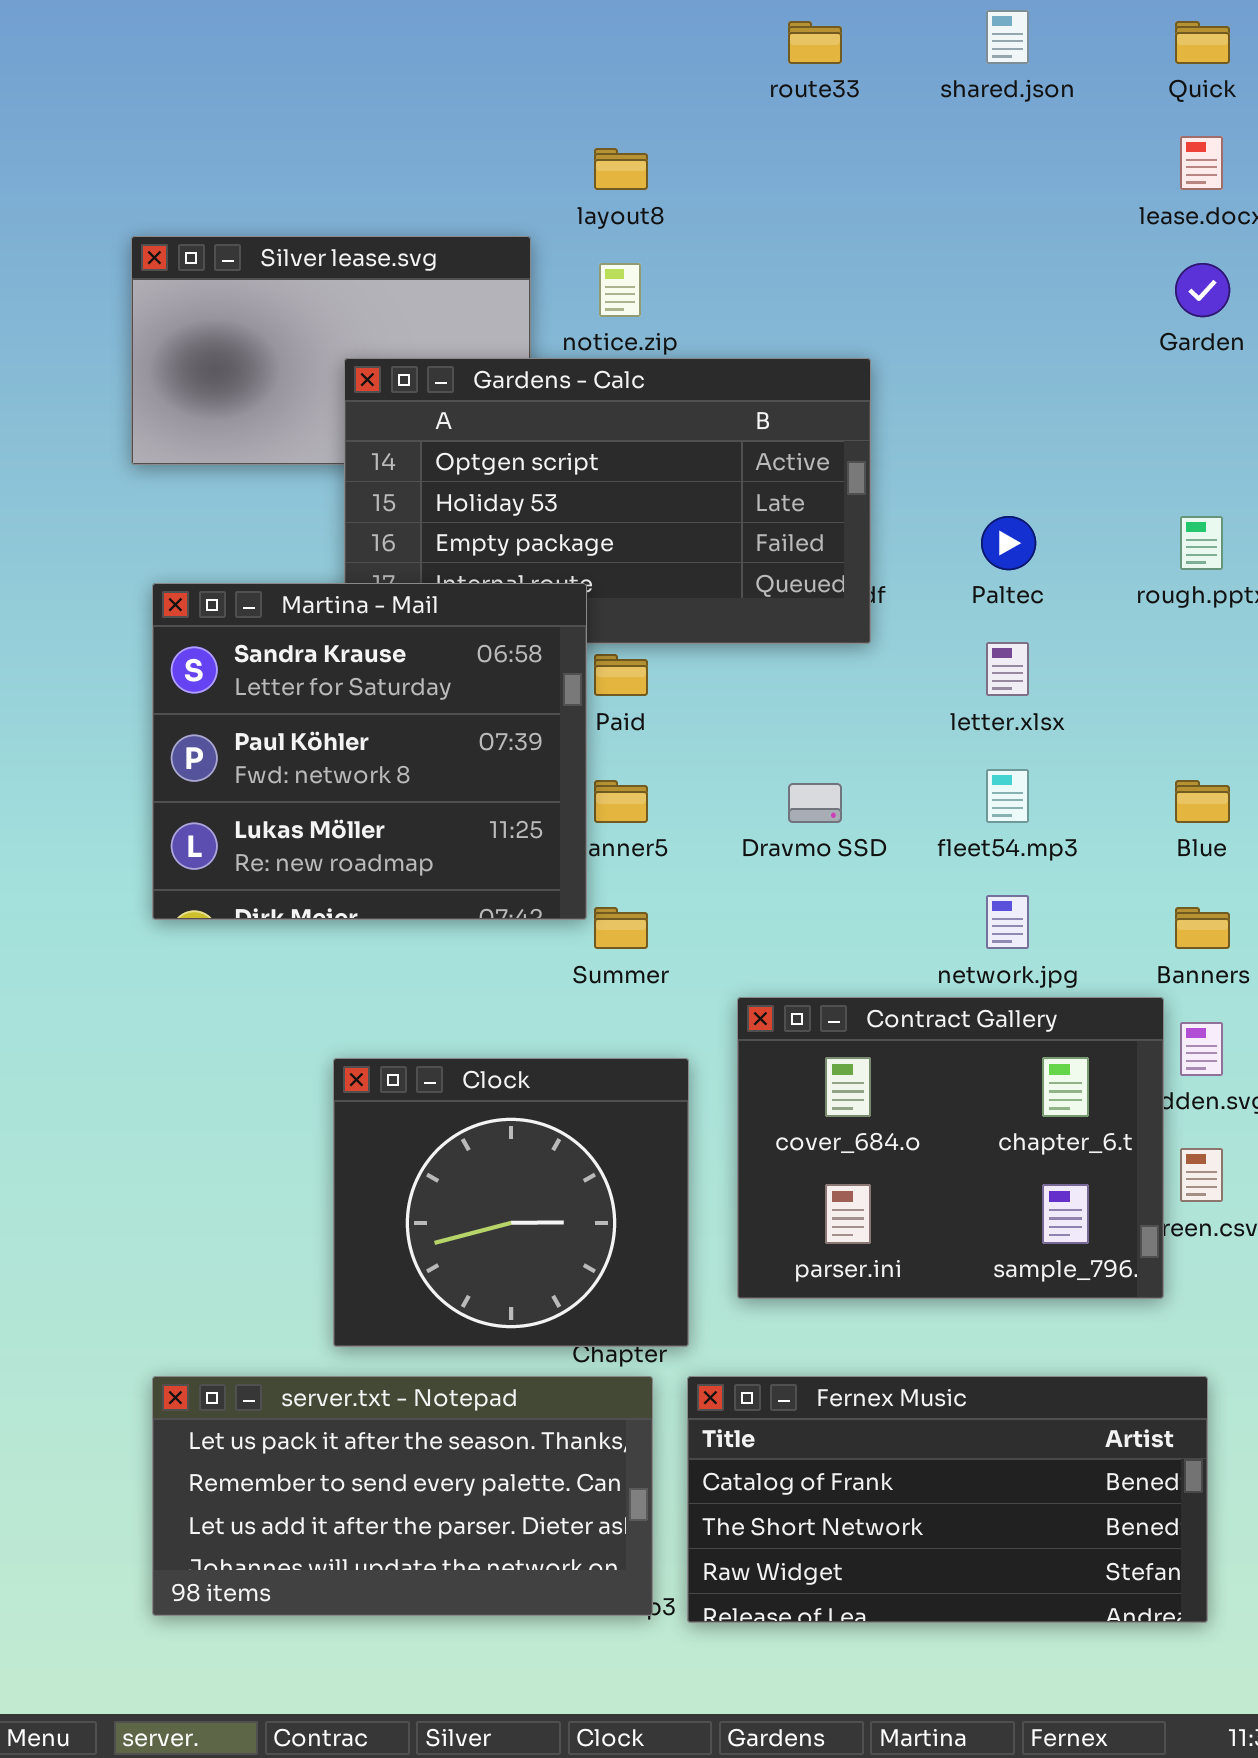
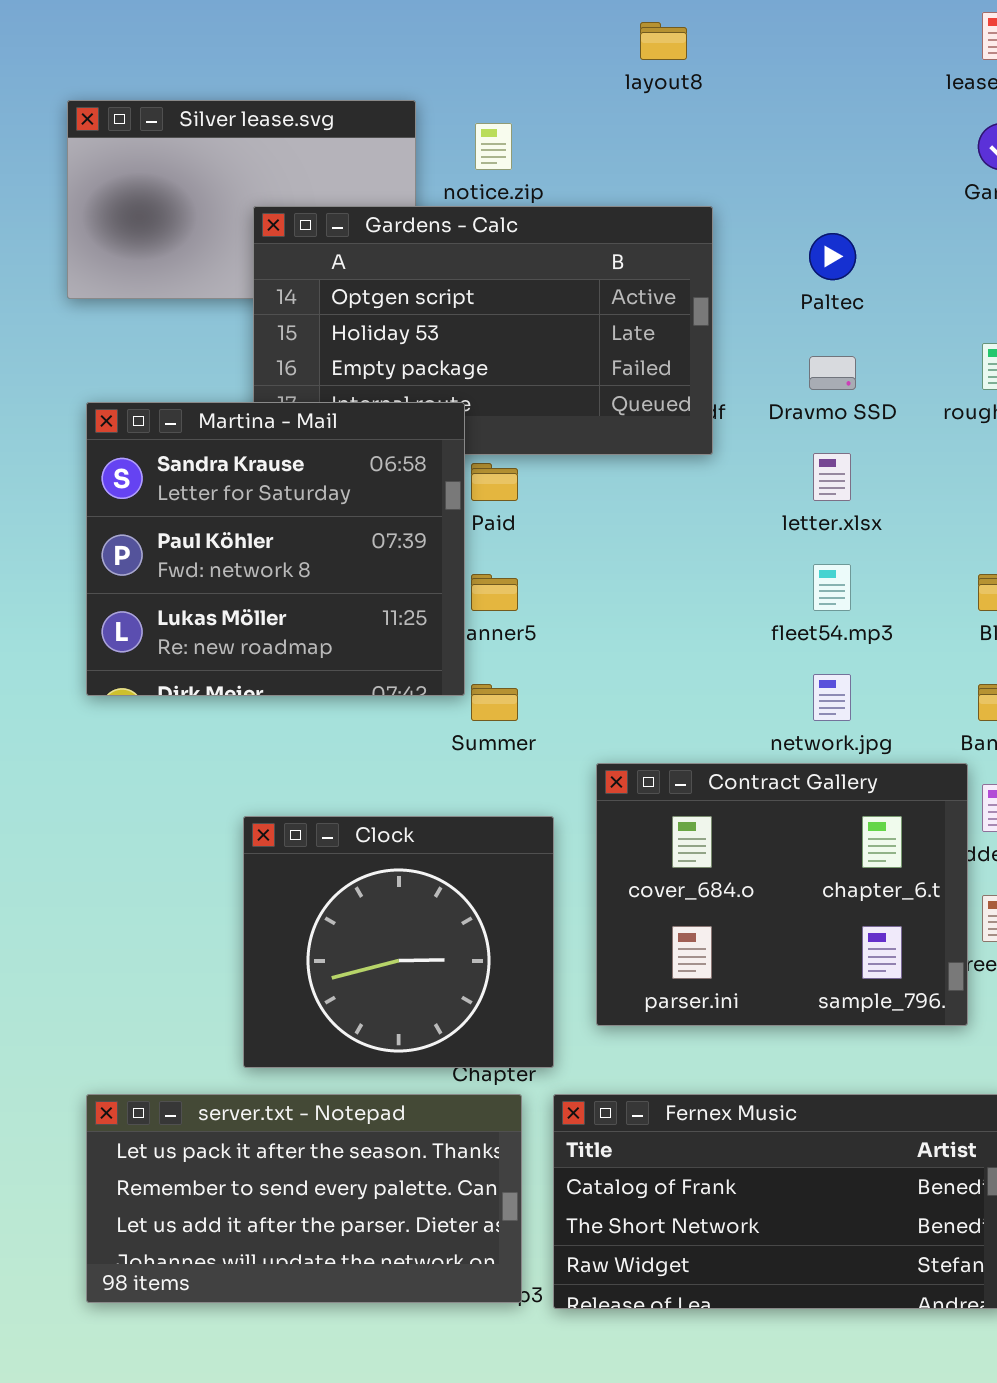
layout8: [594,148,648,190] -> [640,22,687,60], moved
Paltec: [981,516,1036,570] -> [809,233,856,280], moved
Dravmo SSD: [788,783,842,823] -> [809,356,856,390], moved

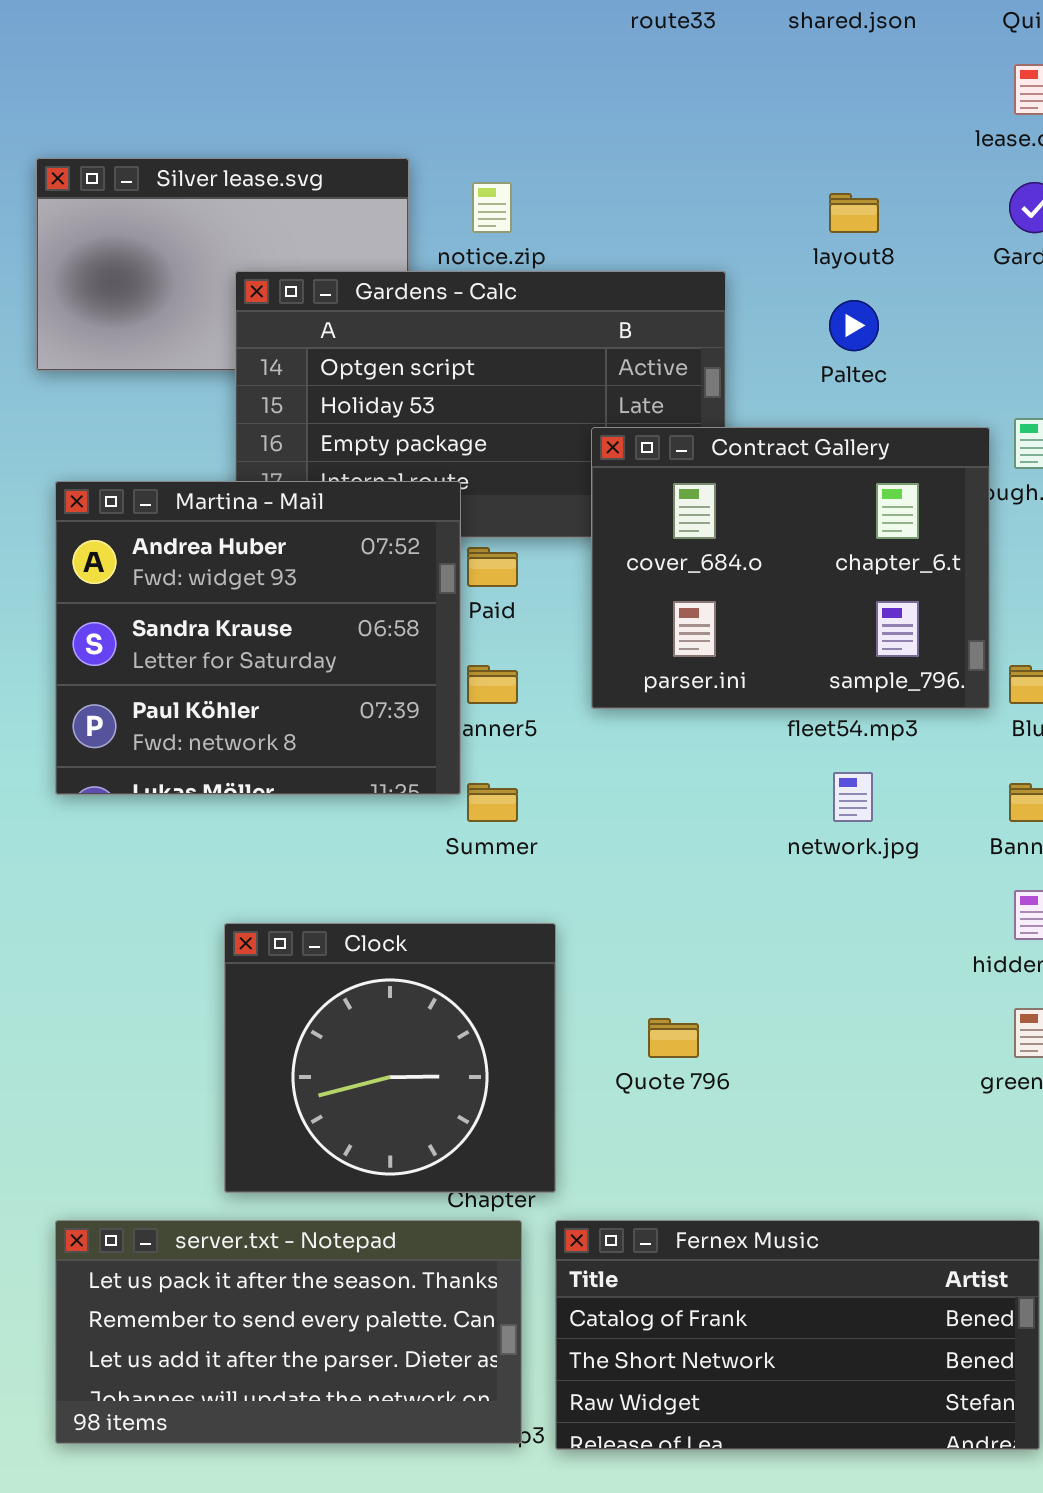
layout8: [640,22,687,60] -> [829,193,879,233], moved
Martina - Mail: [86,402,465,696] -> [55,481,461,795], scrolled up 1 row
Contract Gallery: [596,763,968,1026] -> [591,427,990,709], moved

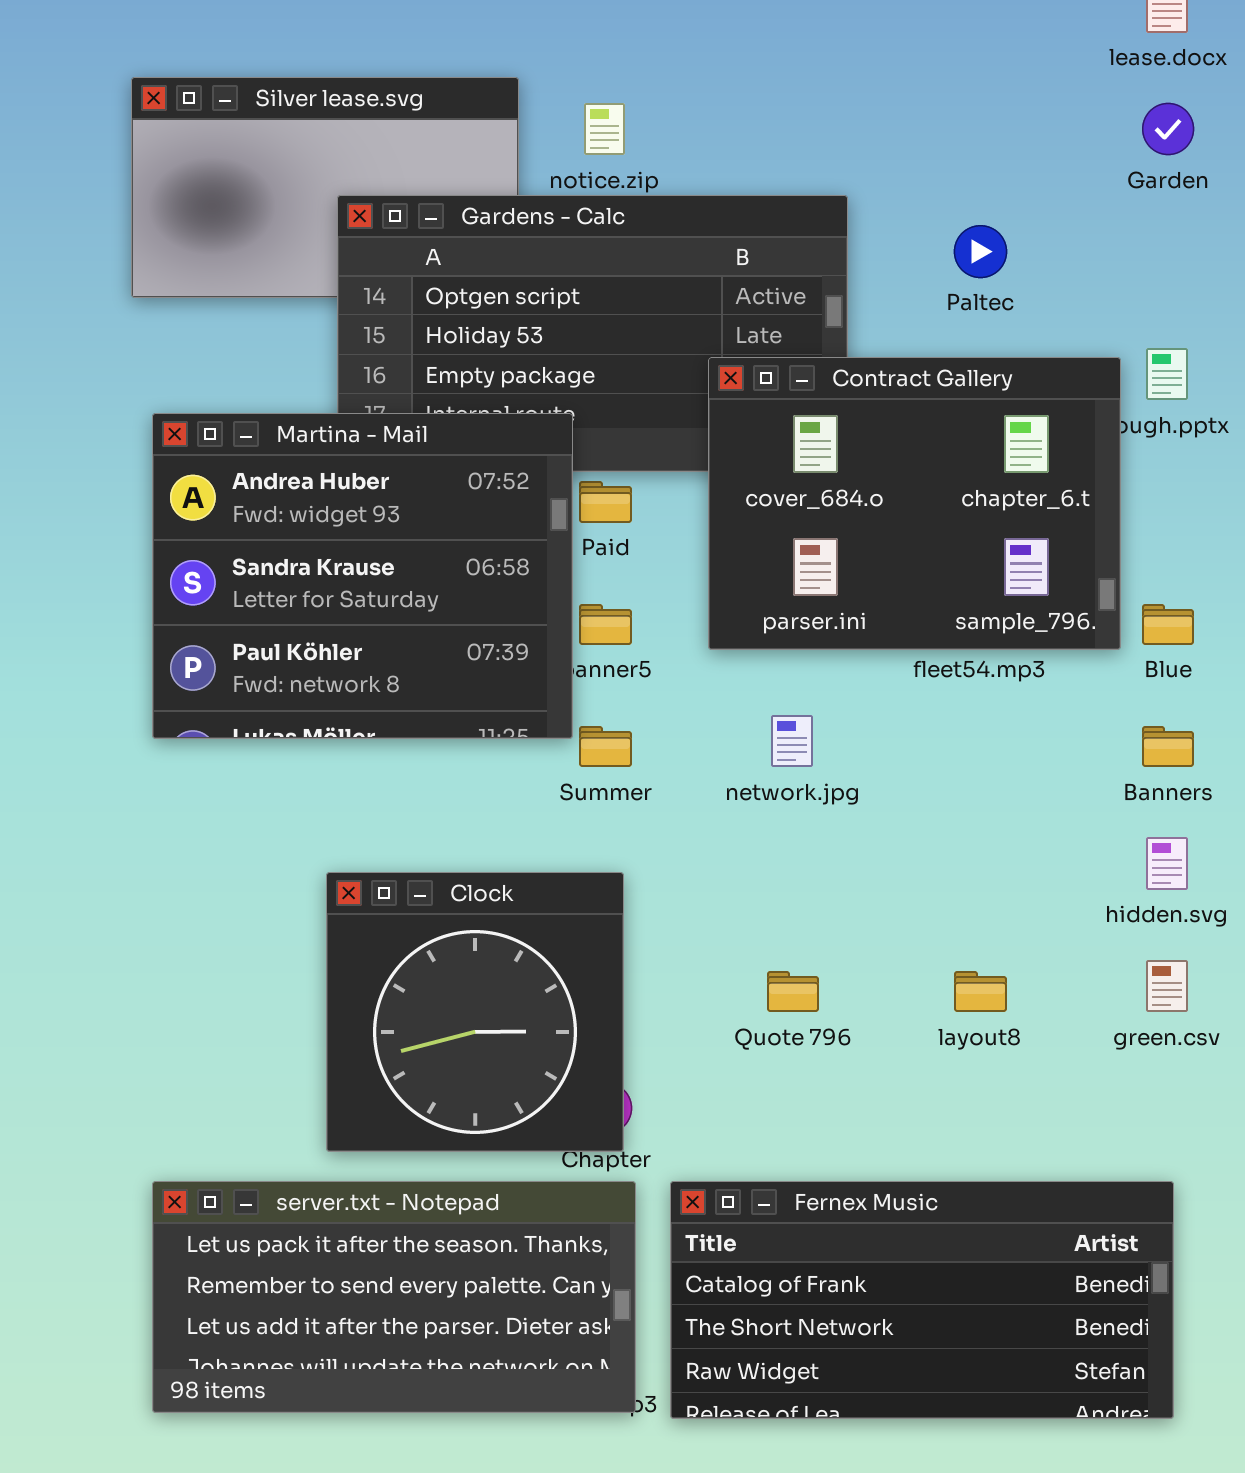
layout8: [829,193,879,233] -> [954,971,1007,1012], moved
network.jpg: [833,772,873,822] -> [771,715,813,767], moved
Clock: [224,923,556,1193] -> [326,872,624,1152], resized

